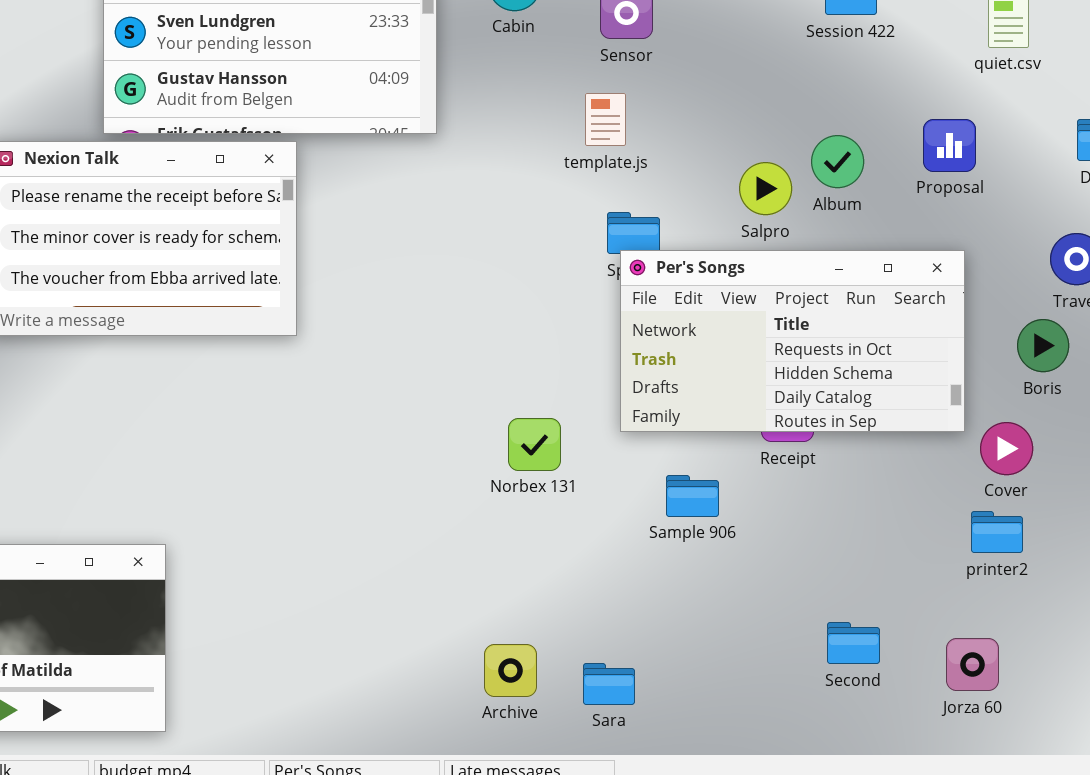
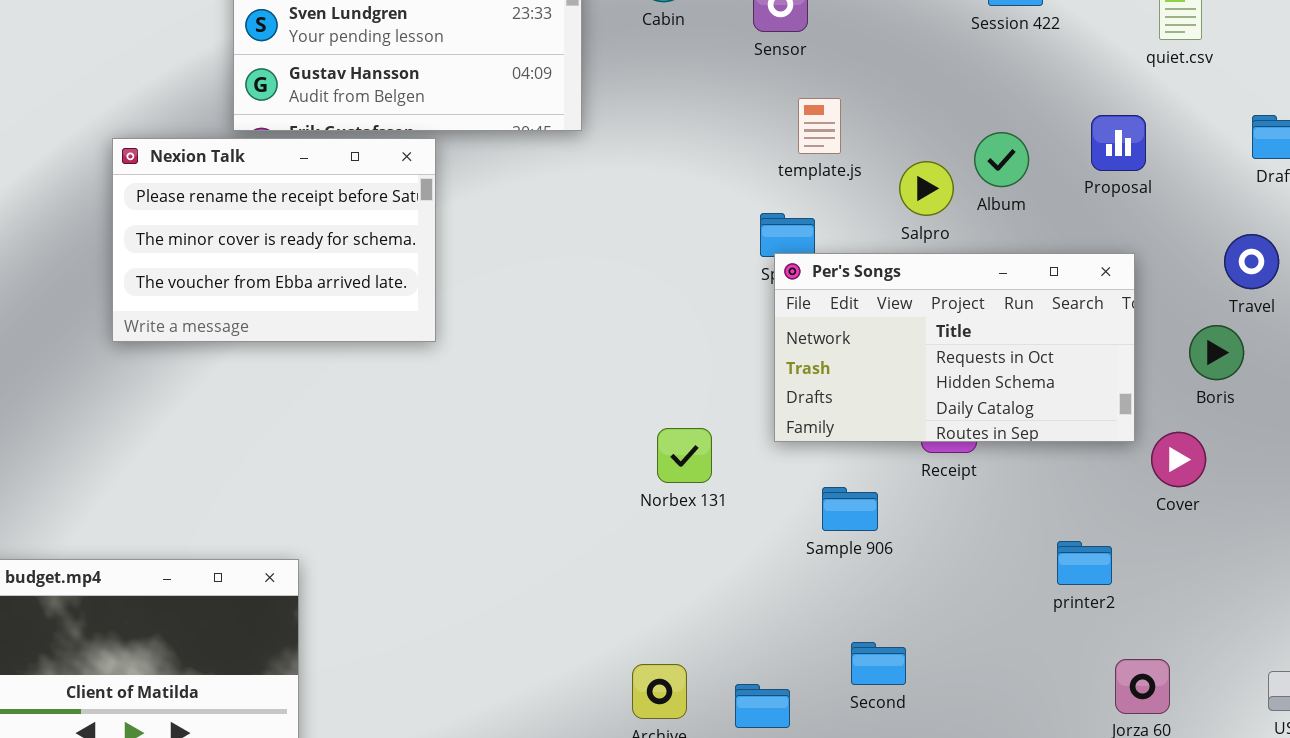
template.js: [585,93,626,146] -> [798,98,841,154], moved
printer2: [971,511,1023,553] -> [1057,541,1112,585], moved
Second: [827,622,880,664] -> [851,642,906,685], moved

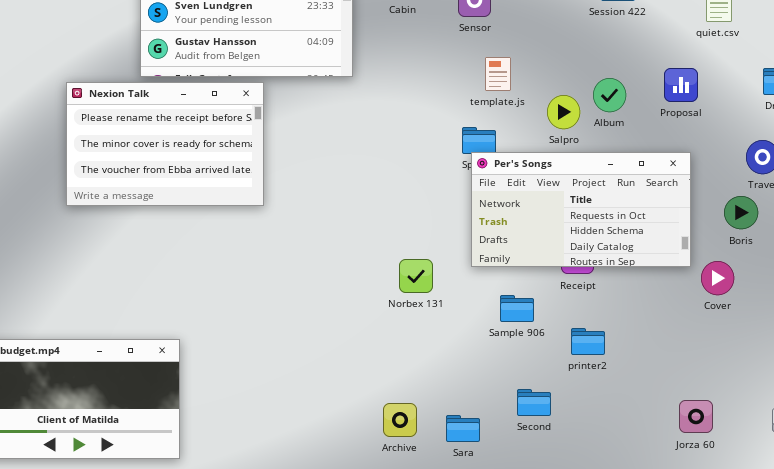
printer2: [1057,541,1112,585] -> [571,328,605,355], moved

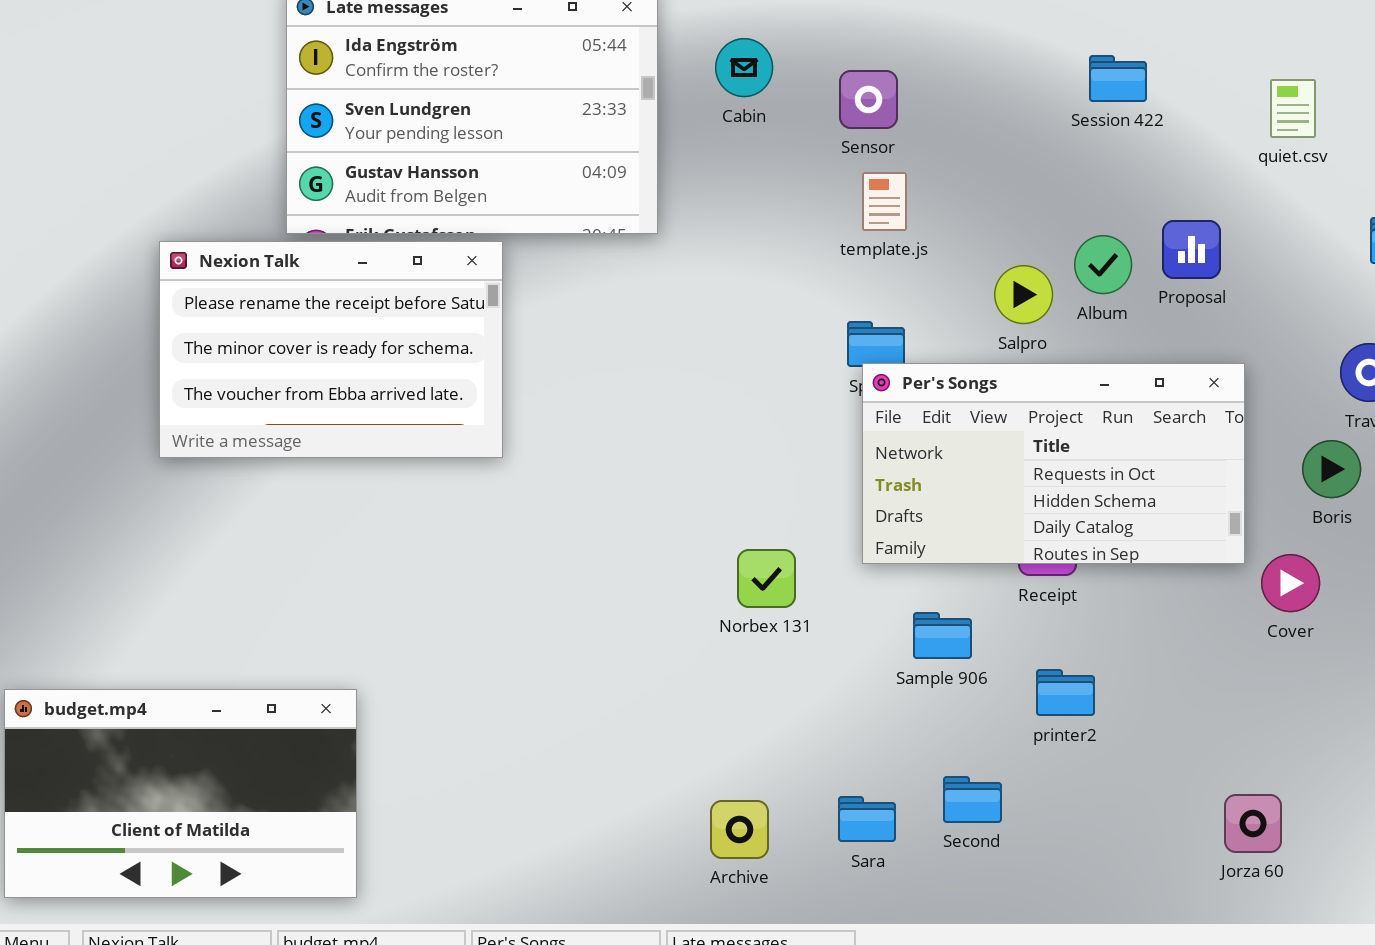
template.js: [485,57,511,91] -> [862,172,907,231], moved
Proposal: [664,68,698,102] -> [1162,220,1221,279], moved
Sara: [446,415,480,442] -> [838,796,896,842], moved

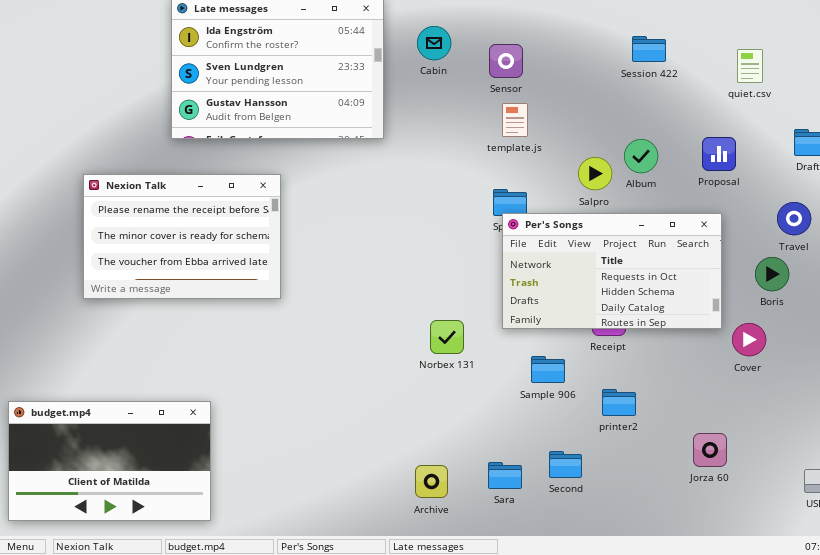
Proposal: [1162,220,1221,279] -> [702,137,736,171], moved
Nexion Talk: [159,241,503,458] -> [83,174,281,299], moved
Jorza 60: [1224,794,1282,853] -> [693,433,727,467], moved

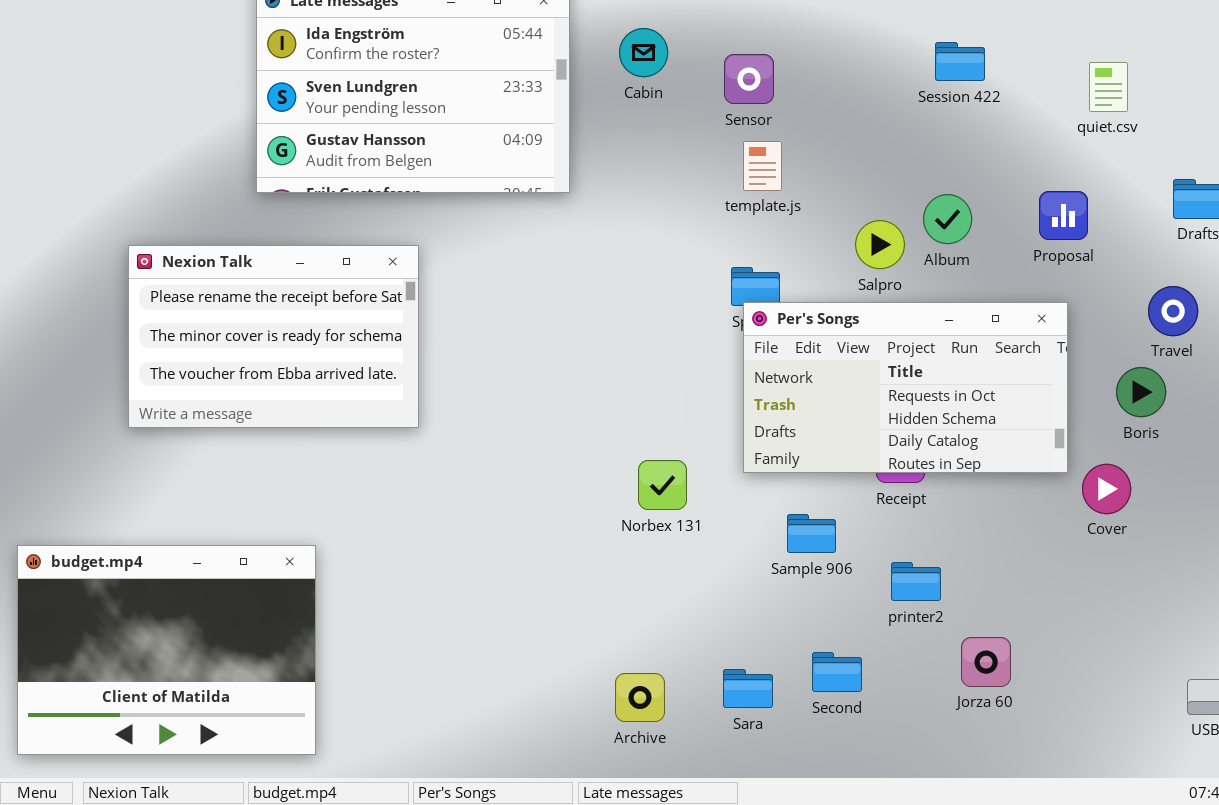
budget.mp4: [8,401,211,521] -> [17,545,316,755], resized
Jorza 60: [693,433,727,467] -> [961,637,1011,687], moved

